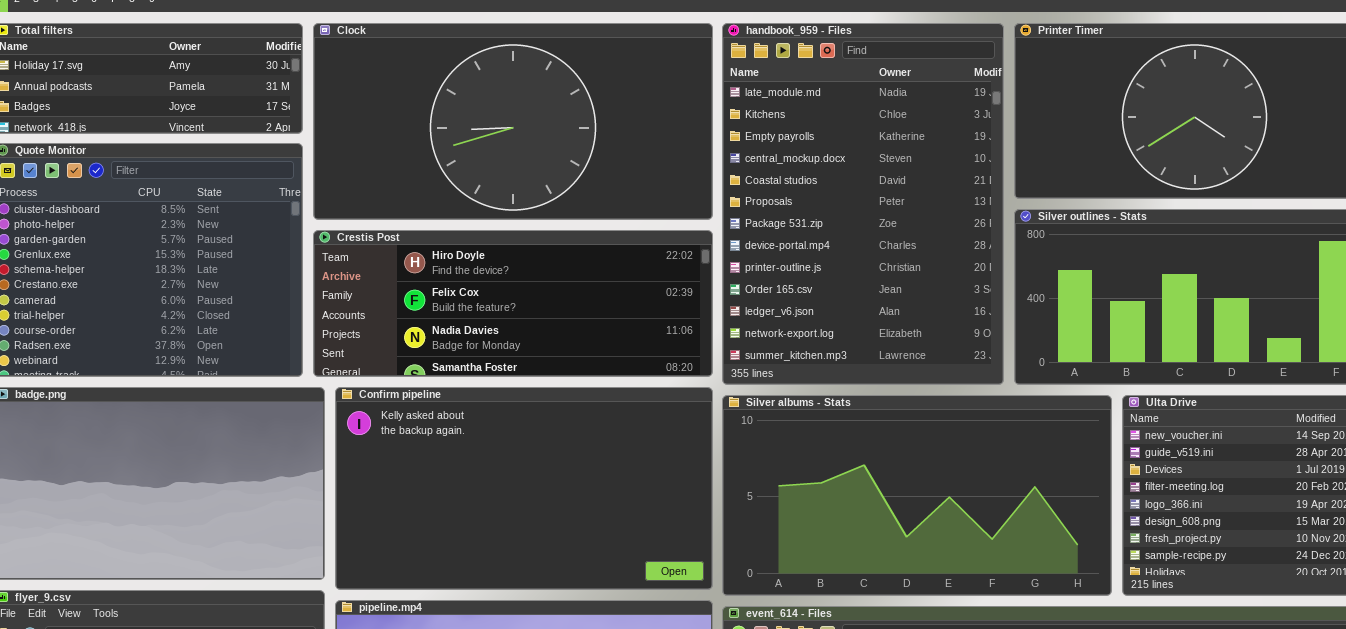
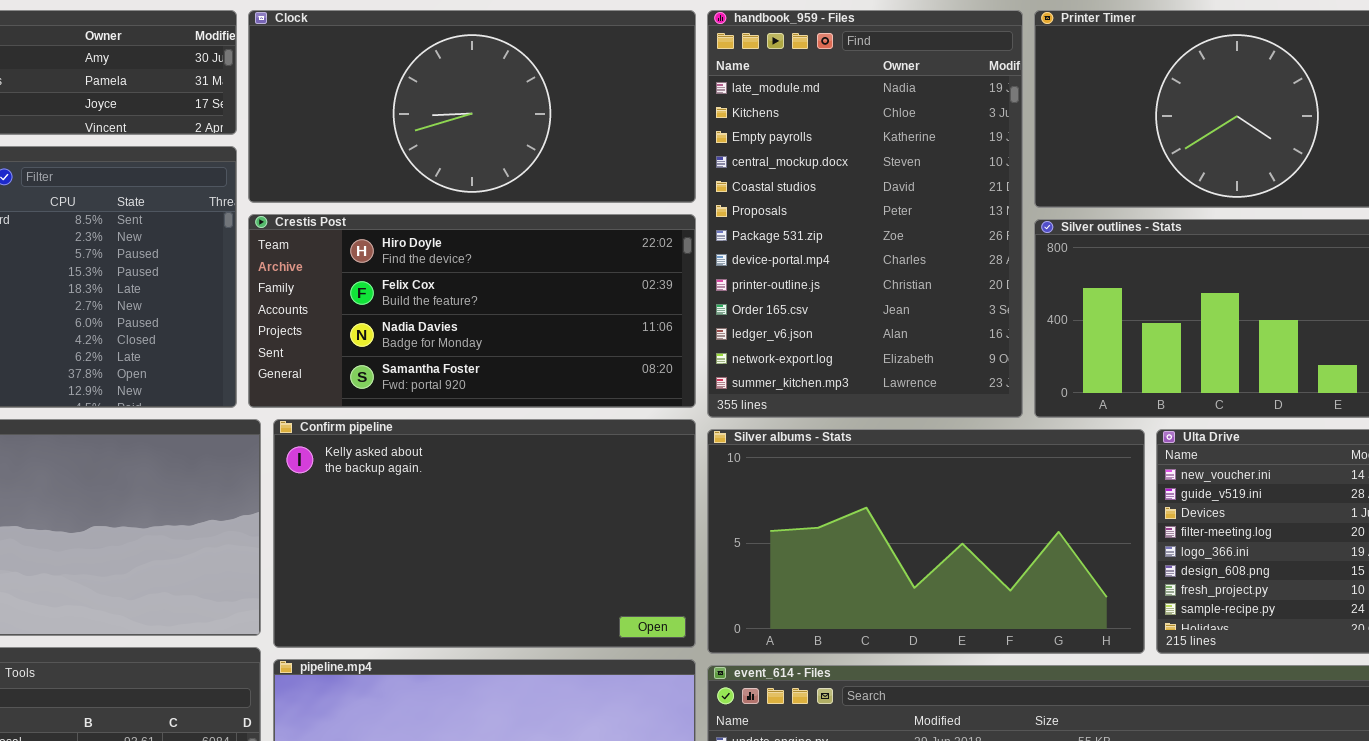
Clock: [313,23,713,220] -> [248,10,696,203], resized
Crestis Post: [313,230,713,377] -> [248,214,696,408], resized

